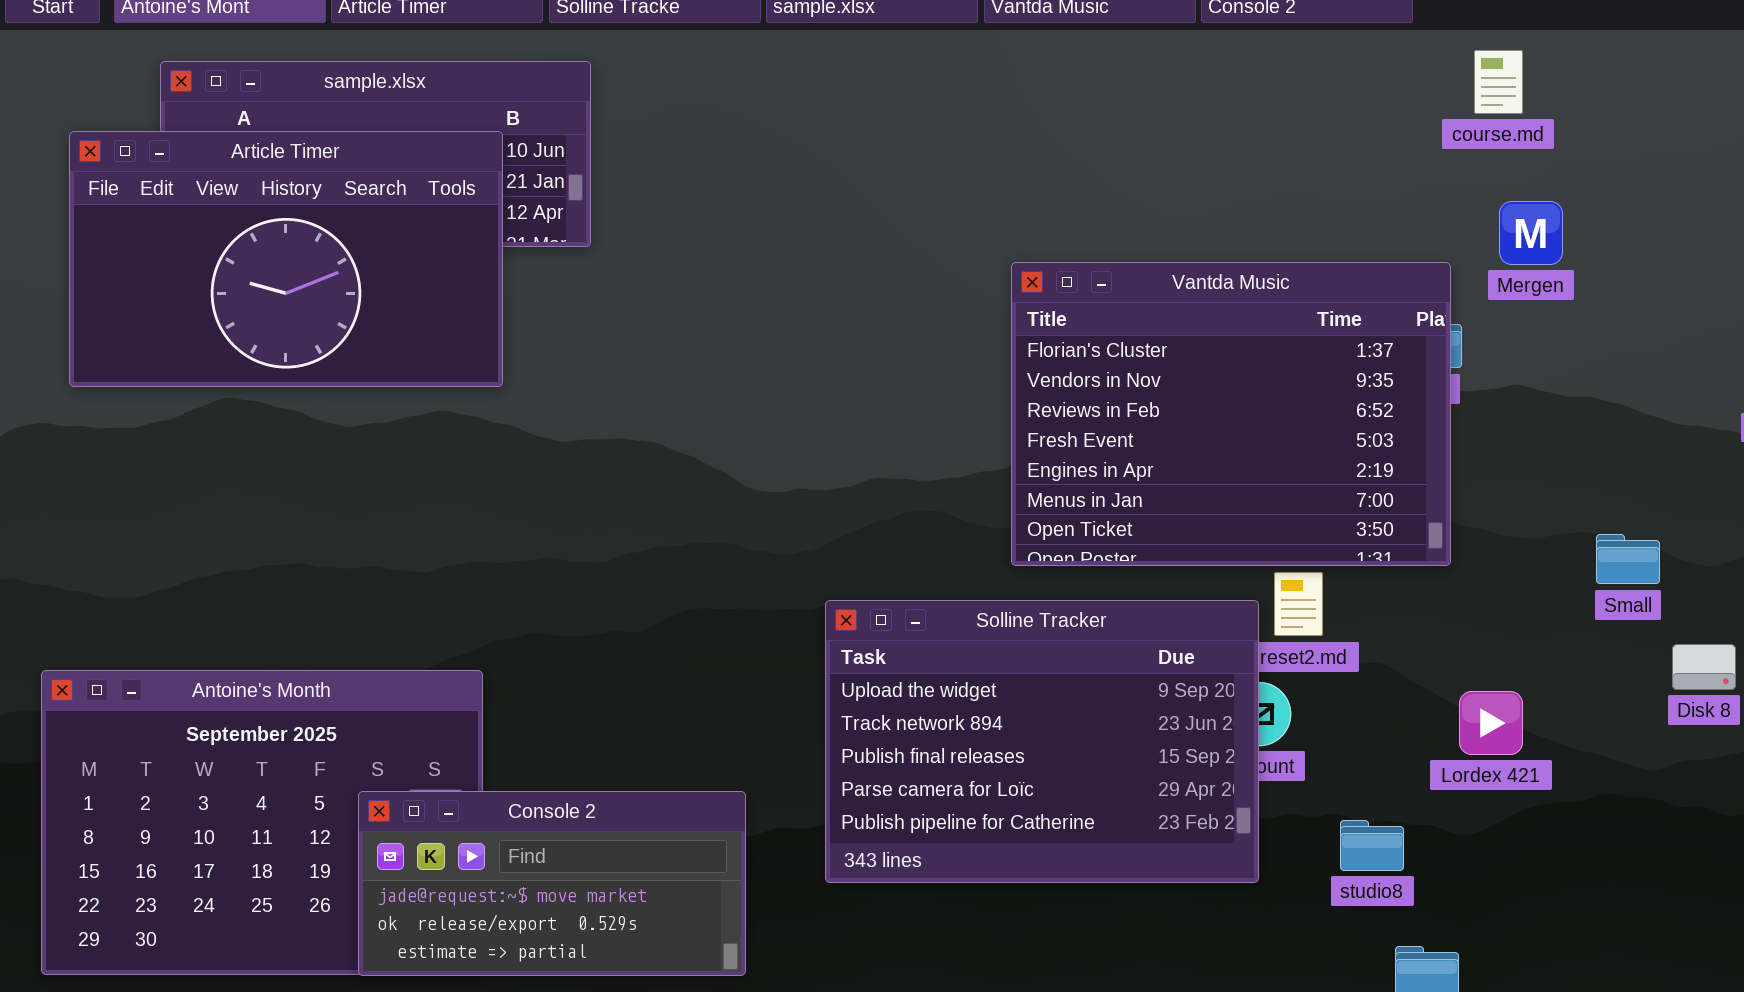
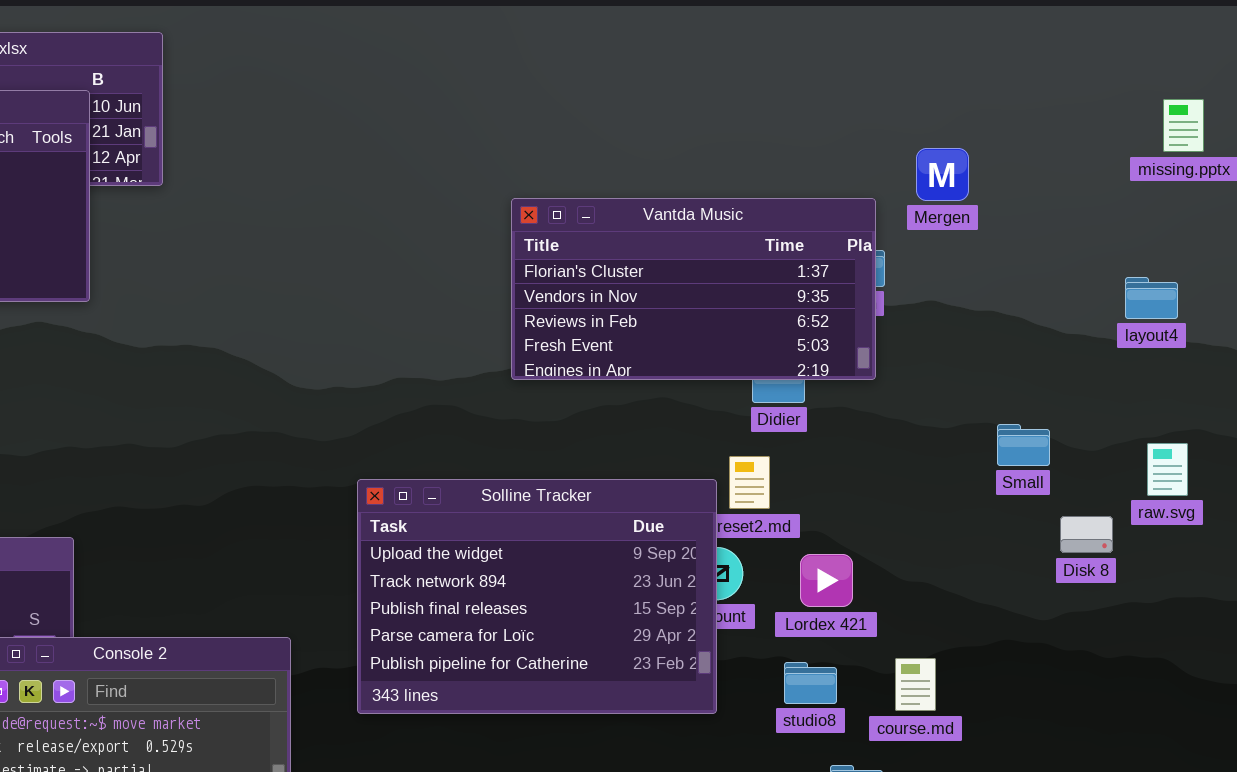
course.md: [1474,50,1523,114] -> [895,658,936,711], moved
Vantda Music: [1011,262,1451,566] -> [511,198,876,380], resized
Lordex 421: [1459,691,1523,755] -> [800,554,853,607], moved

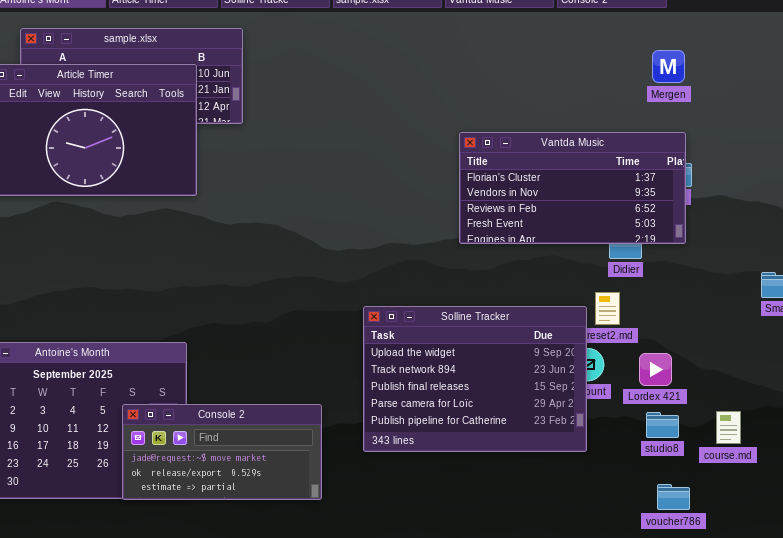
Mergen: [916,148,969,201] -> [652,50,685,83], moved
course.md: [895,658,936,711] -> [716,411,741,444], moved
studio8: [784,662,837,704] -> [646,412,679,438], moved

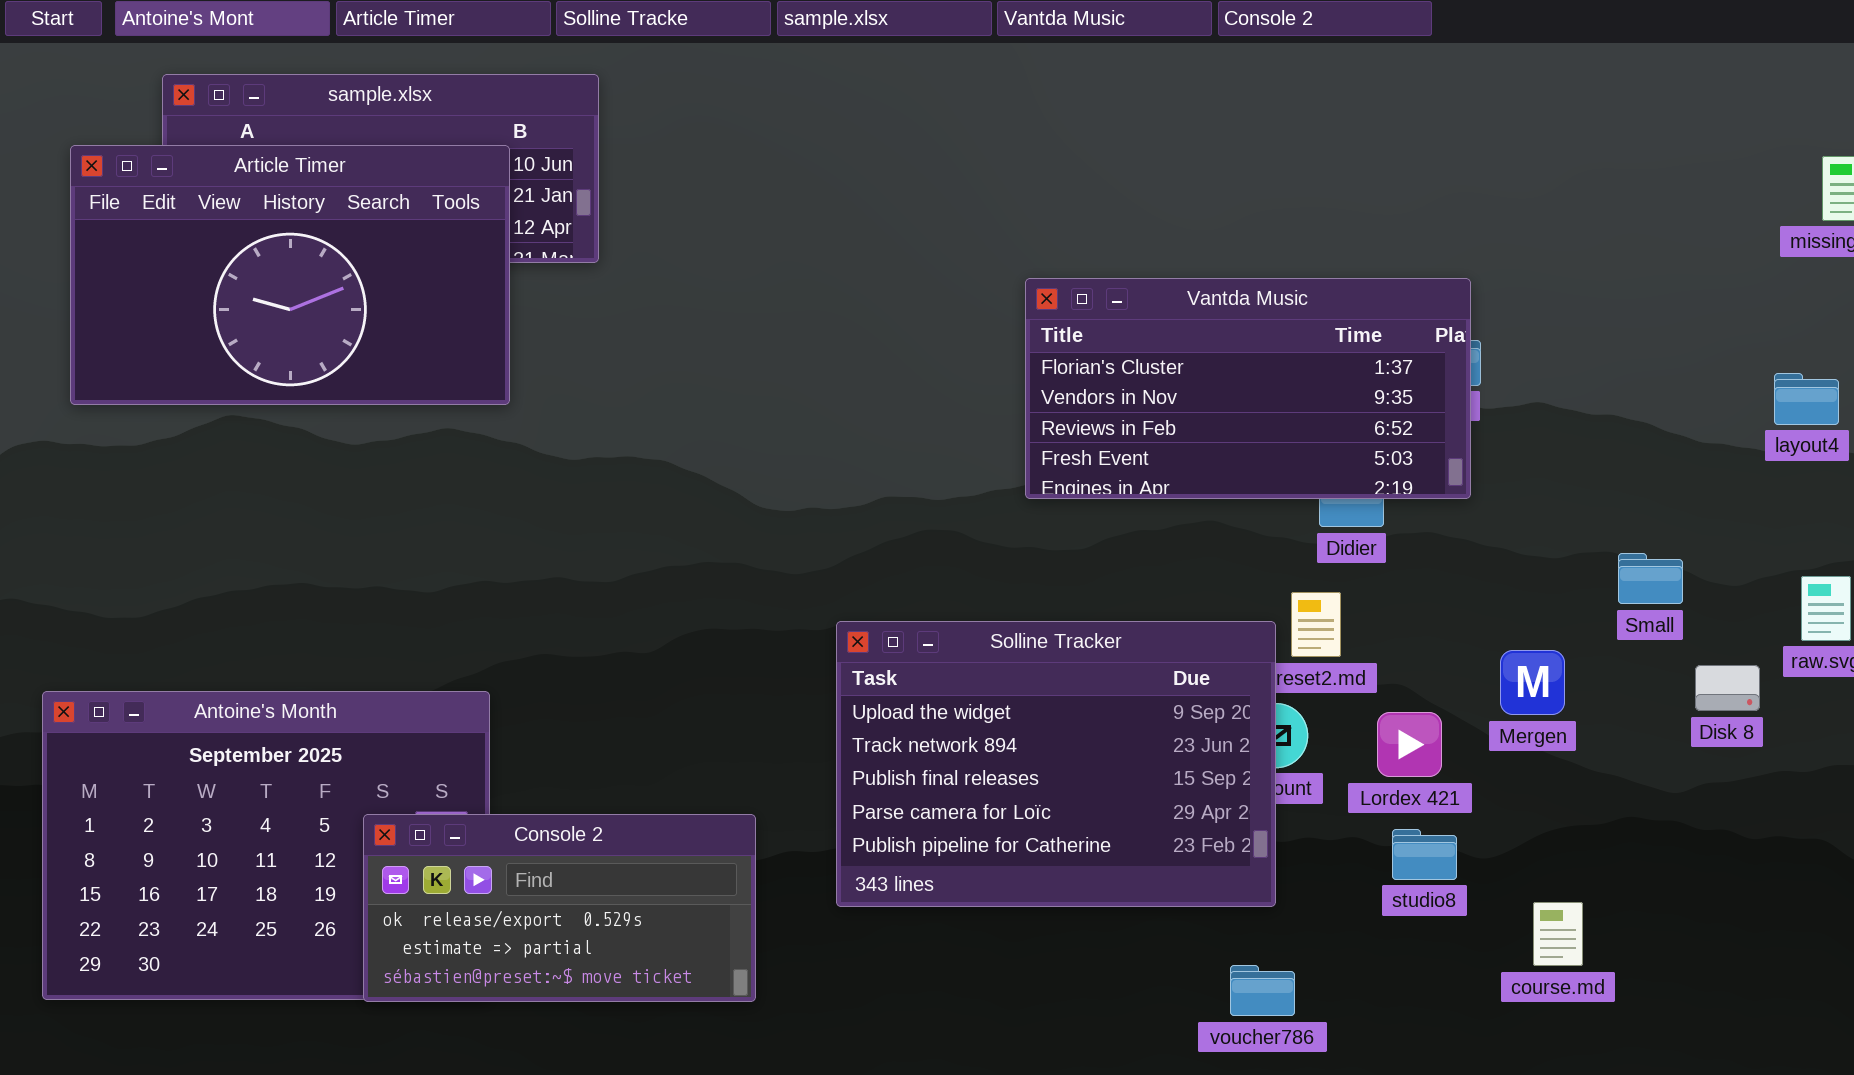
Mergen: [652,50,685,83] -> [1500,650,1565,715], moved
Console 2: [122,404,322,500] -> [363,814,756,1002], scrolled down 1 row
course.md: [716,411,741,444] -> [1533,902,1583,966], moved
voucher786: [657,484,690,510] -> [1230,965,1295,1016], moved

